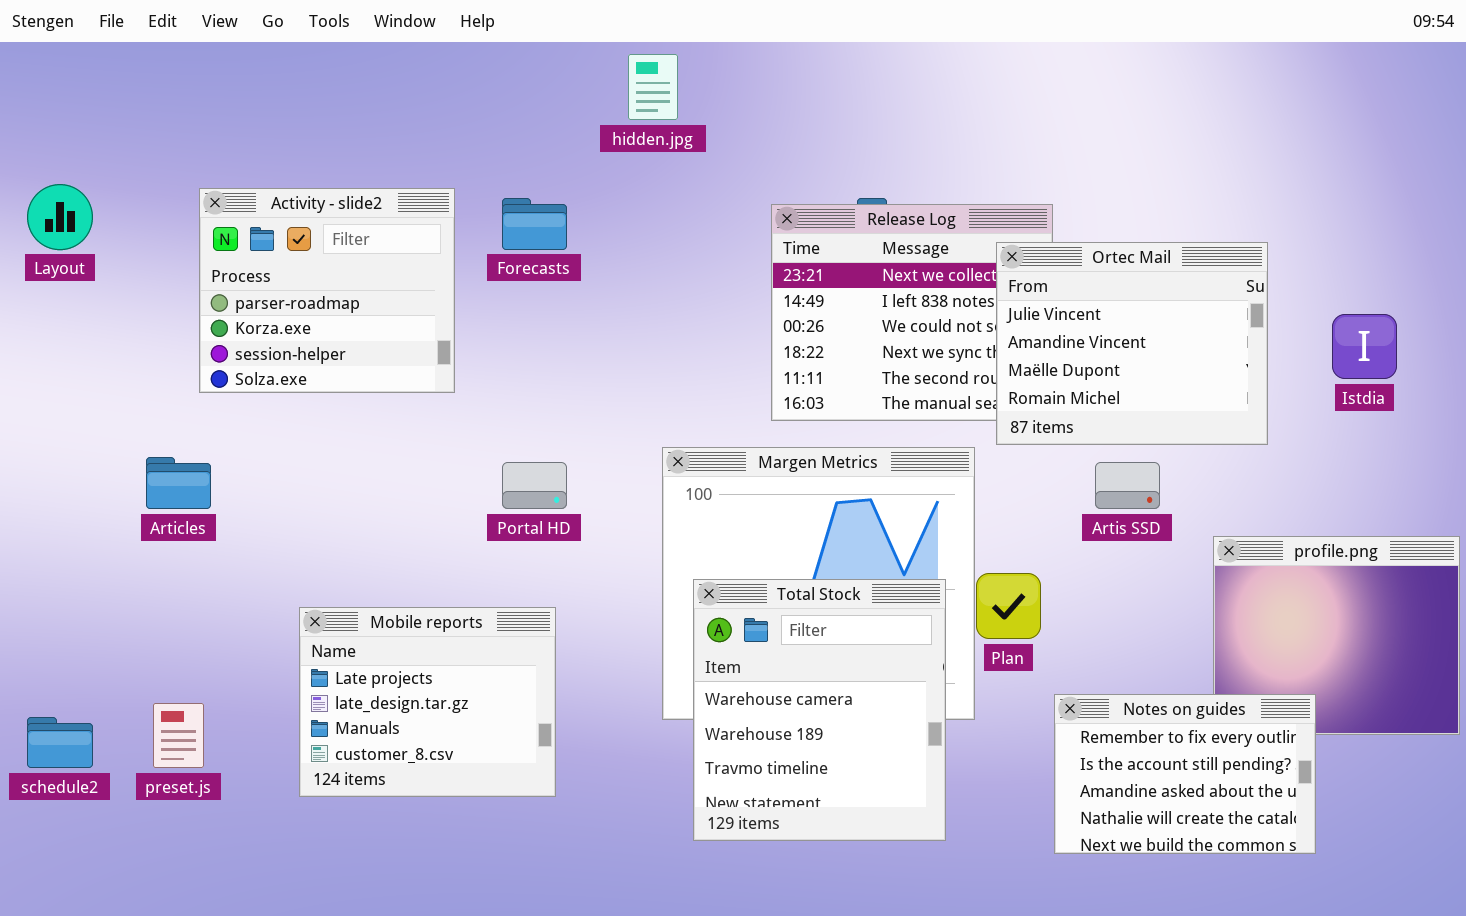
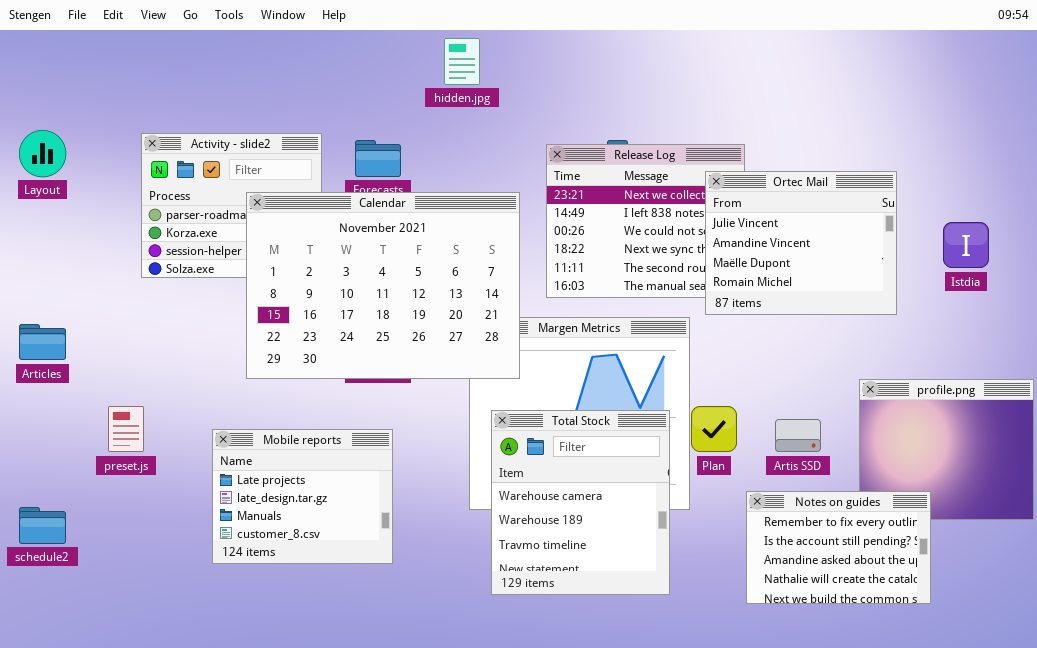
Calendar: none -> [246,192,520,379], opened
Articles: [146,457,211,509] -> [19,324,66,360], moved
Artis SSD: [1095,462,1160,509] -> [775,419,821,452], moved
preset.js: [153,703,204,768] -> [108,406,144,452], moved

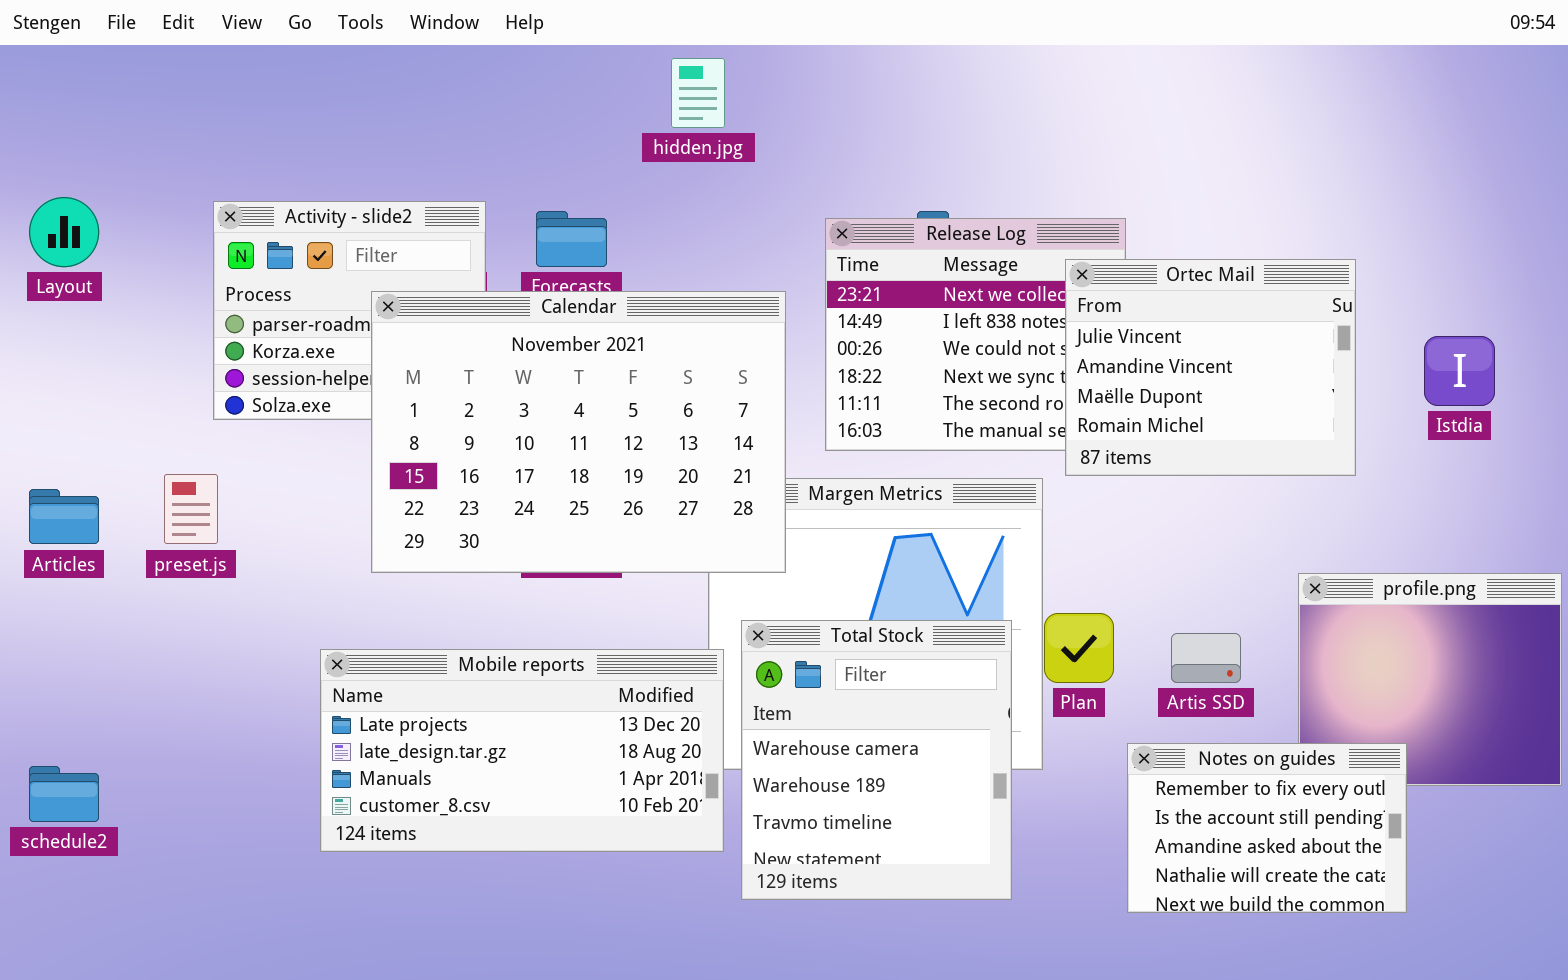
preset.js: [108,406,144,452] -> [164,474,218,544], moved
Mobile reports: [212,429,393,564] -> [320,649,724,852], resized

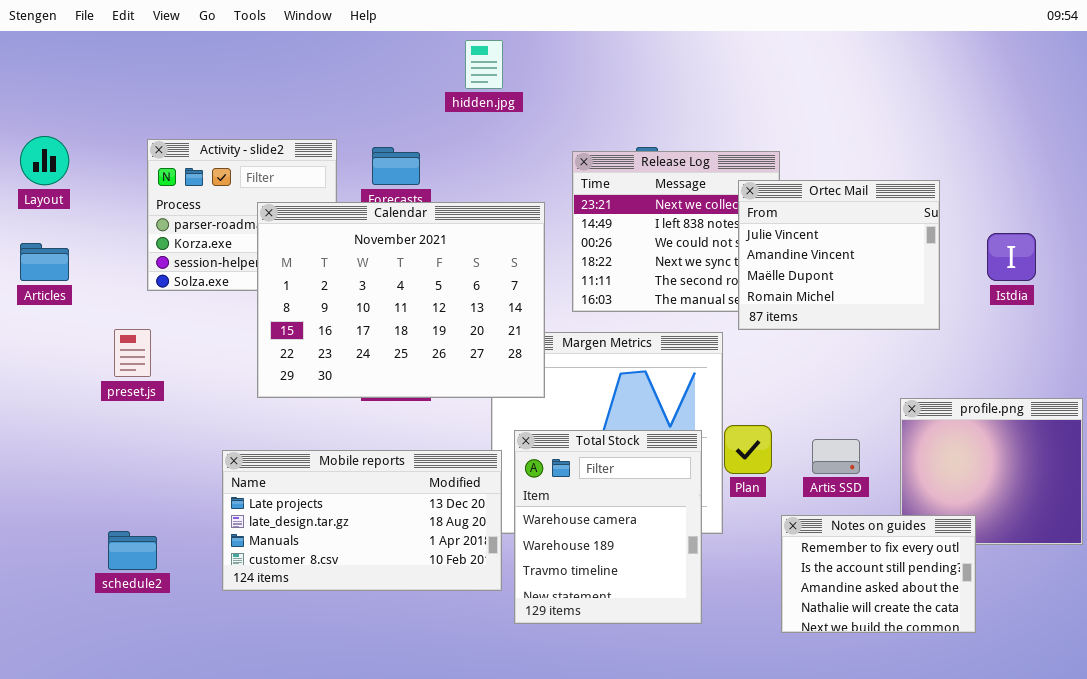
Articles: [29,489,99,544] -> [20,243,69,281], moved
schedule2: [29,766,99,822] -> [108,531,157,570], moved

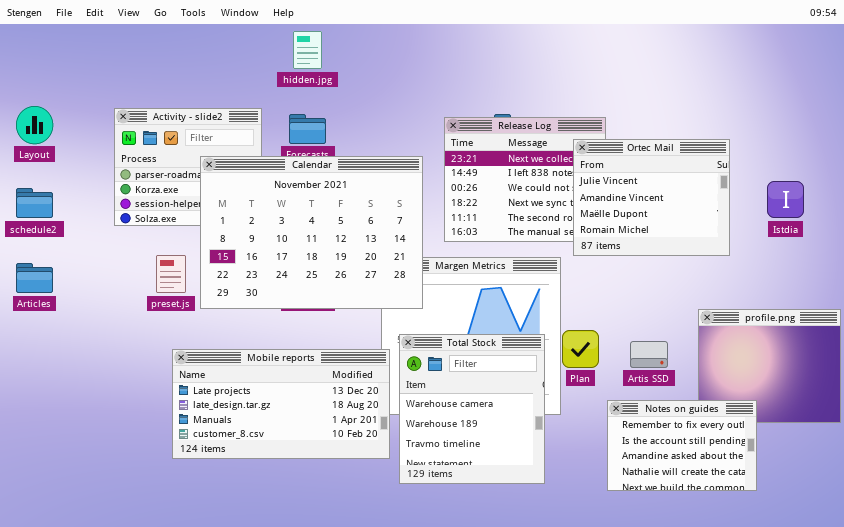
hidden.jpg: [465,40,503,89] -> [293,31,322,69], moved
Articles: [20,243,69,281] -> [16,263,53,293], moved
preset.js: [114,329,151,377] -> [156,255,186,293], moved
schedule2: [108,531,157,570] -> [16,188,53,218], moved

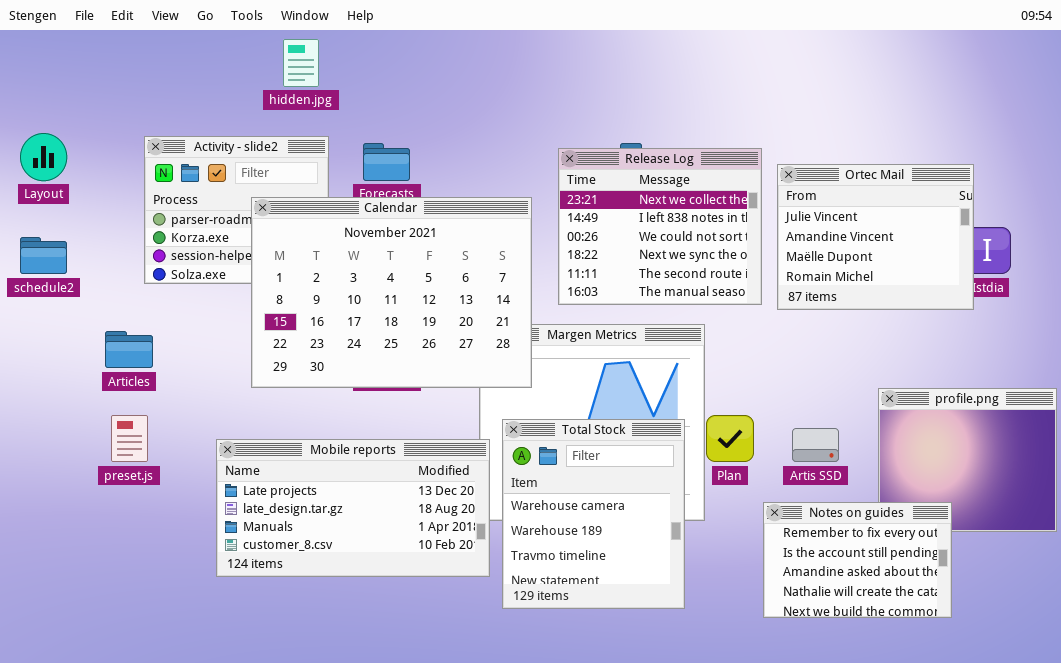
hidden.jpg: [293,31,322,69] -> [283,39,319,87], moved
Ortec Mail: [573,139,730,256] -> [777,164,974,310], moved
preset.js: [156,255,186,293] -> [111,415,148,462], moved
Articles: [16,263,53,293] -> [105,331,153,368], moved

